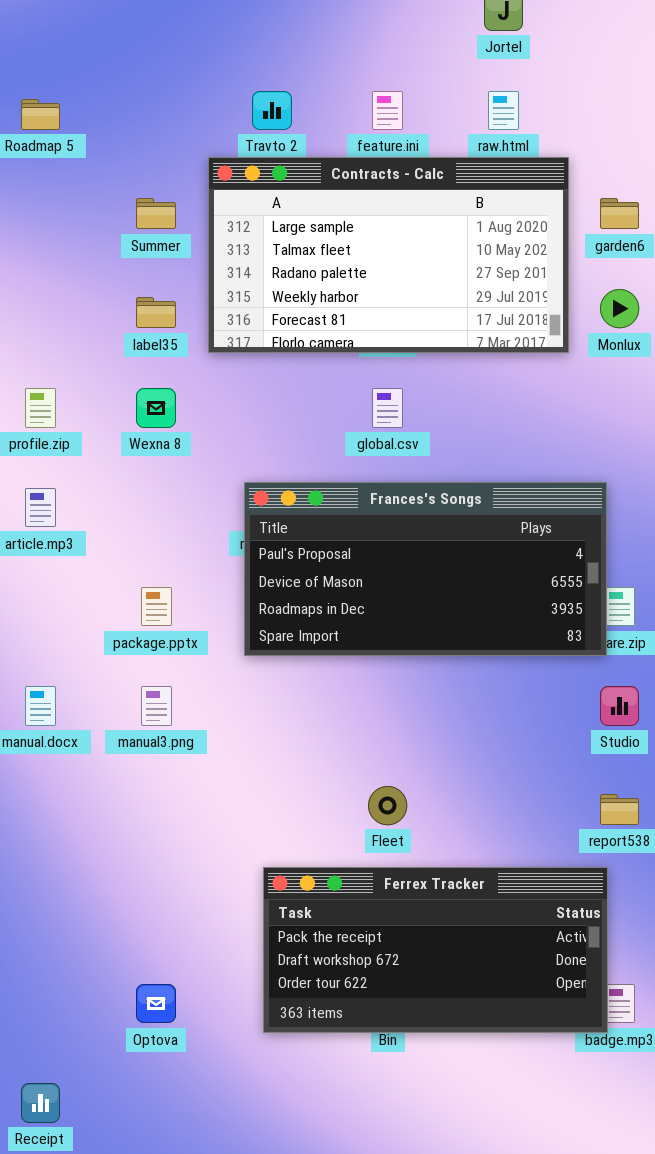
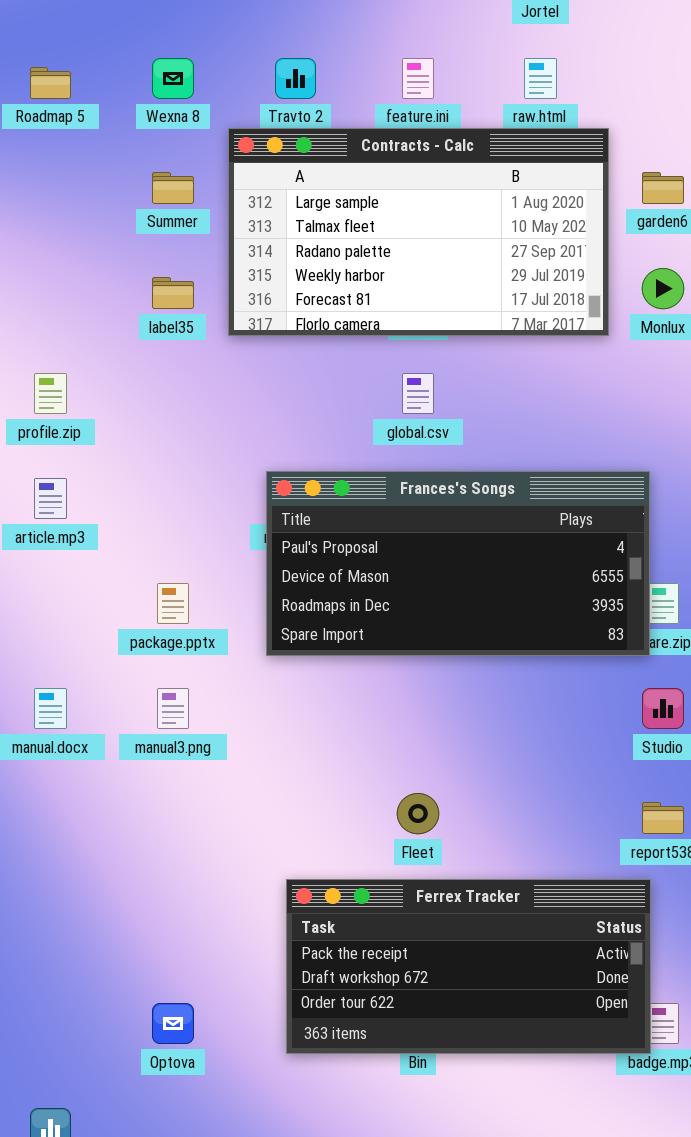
Wexna 8: [136,388,176,428] -> [152,58,194,99], moved

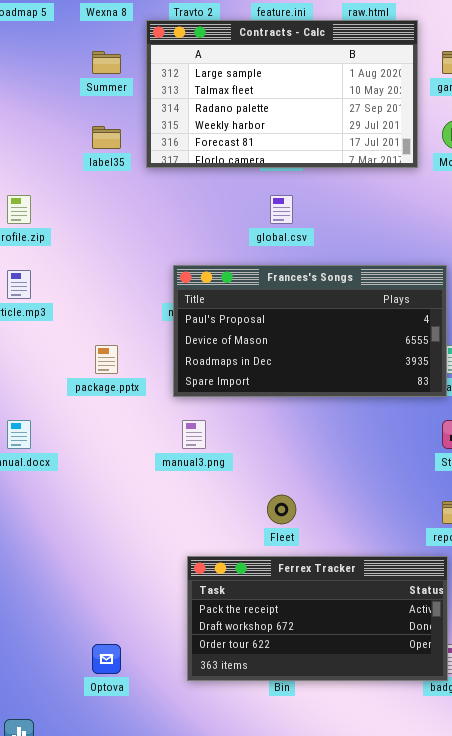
manual3.png: [157,688,189,729] -> [182,420,206,449], moved

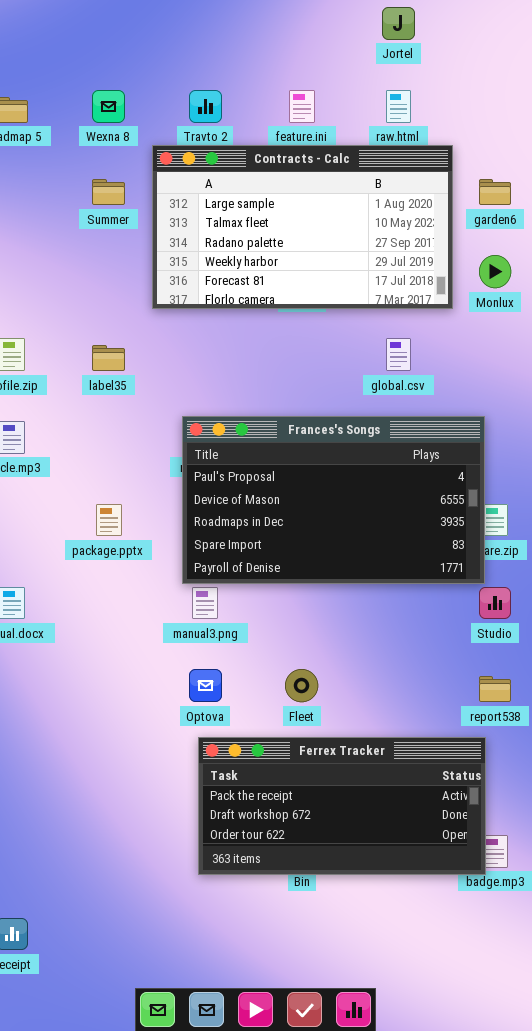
label35: [92,126,121,149] -> [92,345,125,371], moved
global.csv: [270,195,293,224] -> [386,338,411,371], moved
Frances's Songs: [173,265,447,397] -> [182,416,485,584], resized
Optova: [92,644,121,674] -> [189,669,222,702], moved

